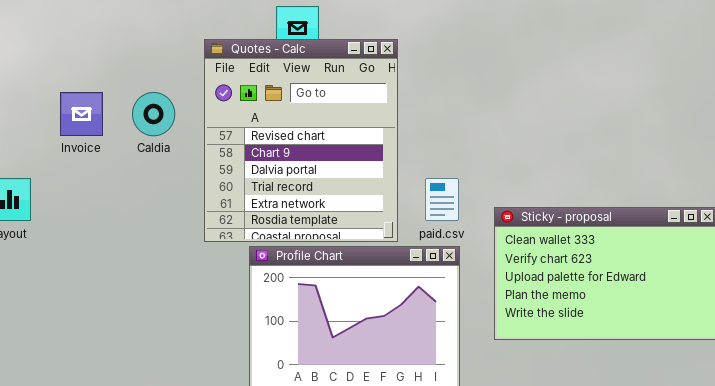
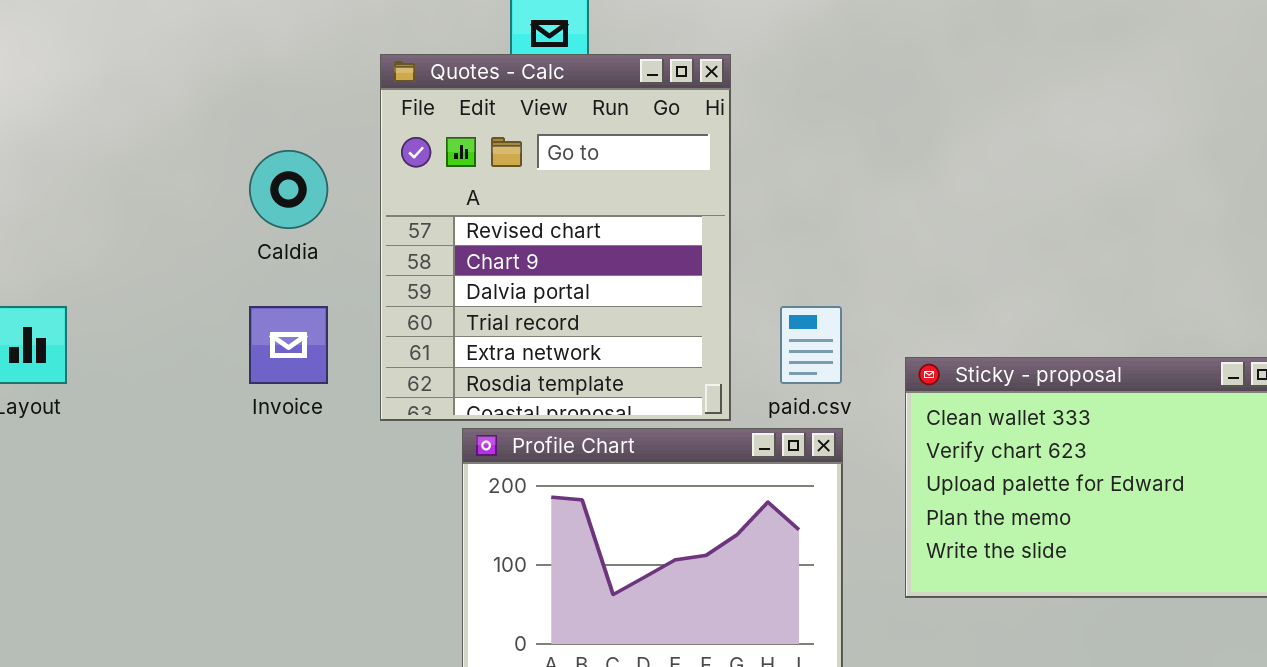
Invoice: [60,92,103,136] -> [249,306,328,384], moved

